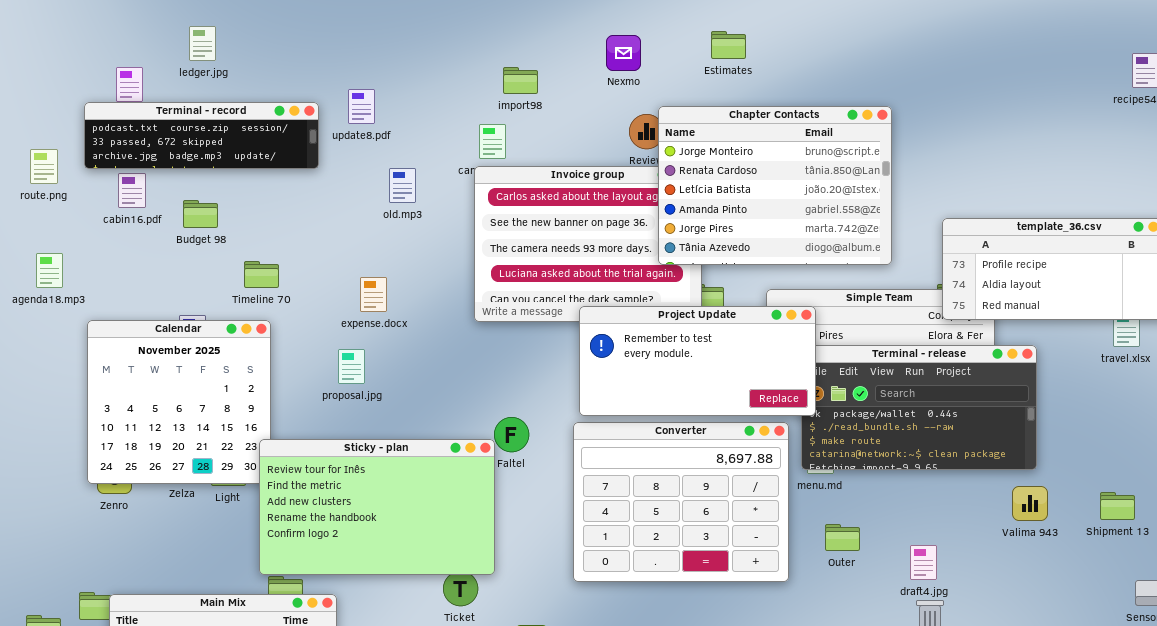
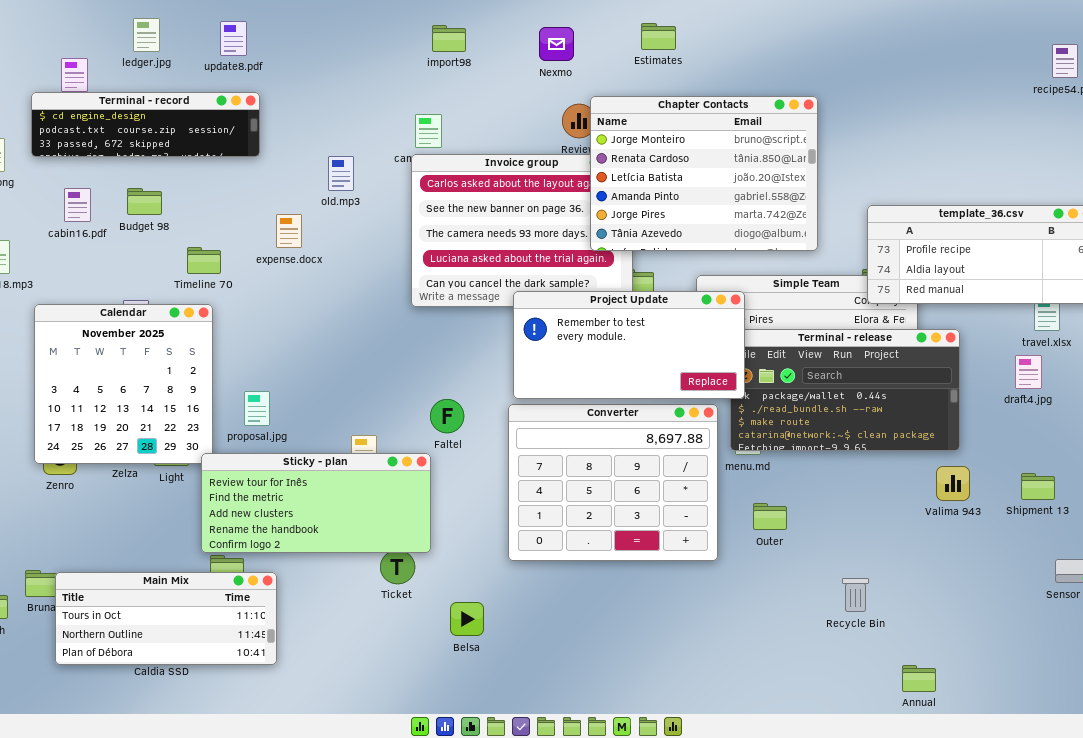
import98: [503,67,538,94] -> [432,25,466,52], moved
update8.pdf: [348,89,375,124] -> [220,21,247,56], moved
Terminal - record: [84,102,319,169] -> [31,92,260,157], scrolled up 1 row
cabin16.pdf: [118,173,146,208] -> [64,188,91,222], moved
expense.docx: [360,277,387,312] -> [276,214,302,248], moved
proposal.jpg: [338,349,365,384] -> [244,391,270,426], moved
Sticky - plan: [259,439,495,575] -> [201,453,431,553], resized
draft4.jpg: [910,545,937,580] -> [1015,355,1042,389], moved

